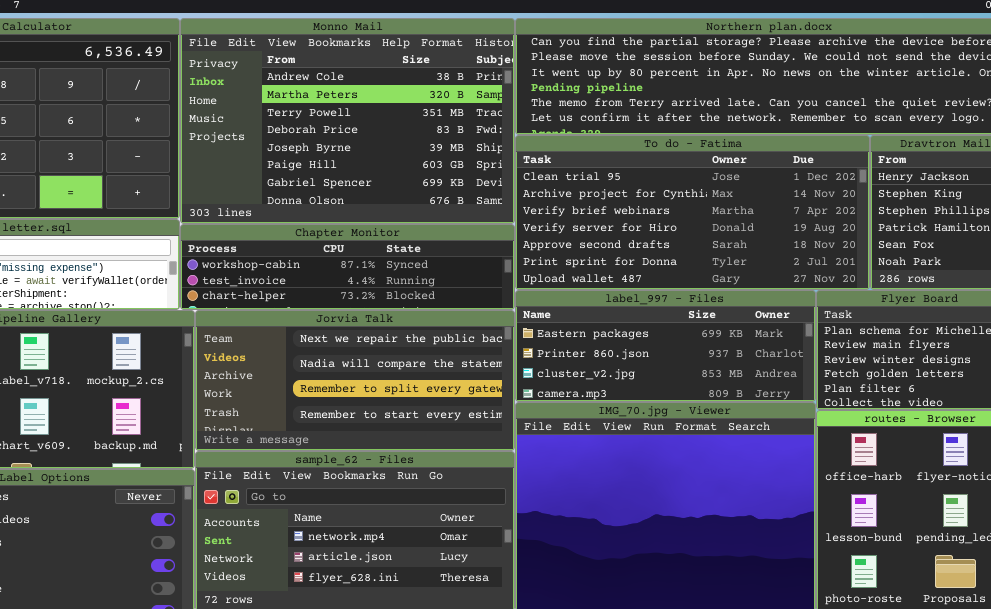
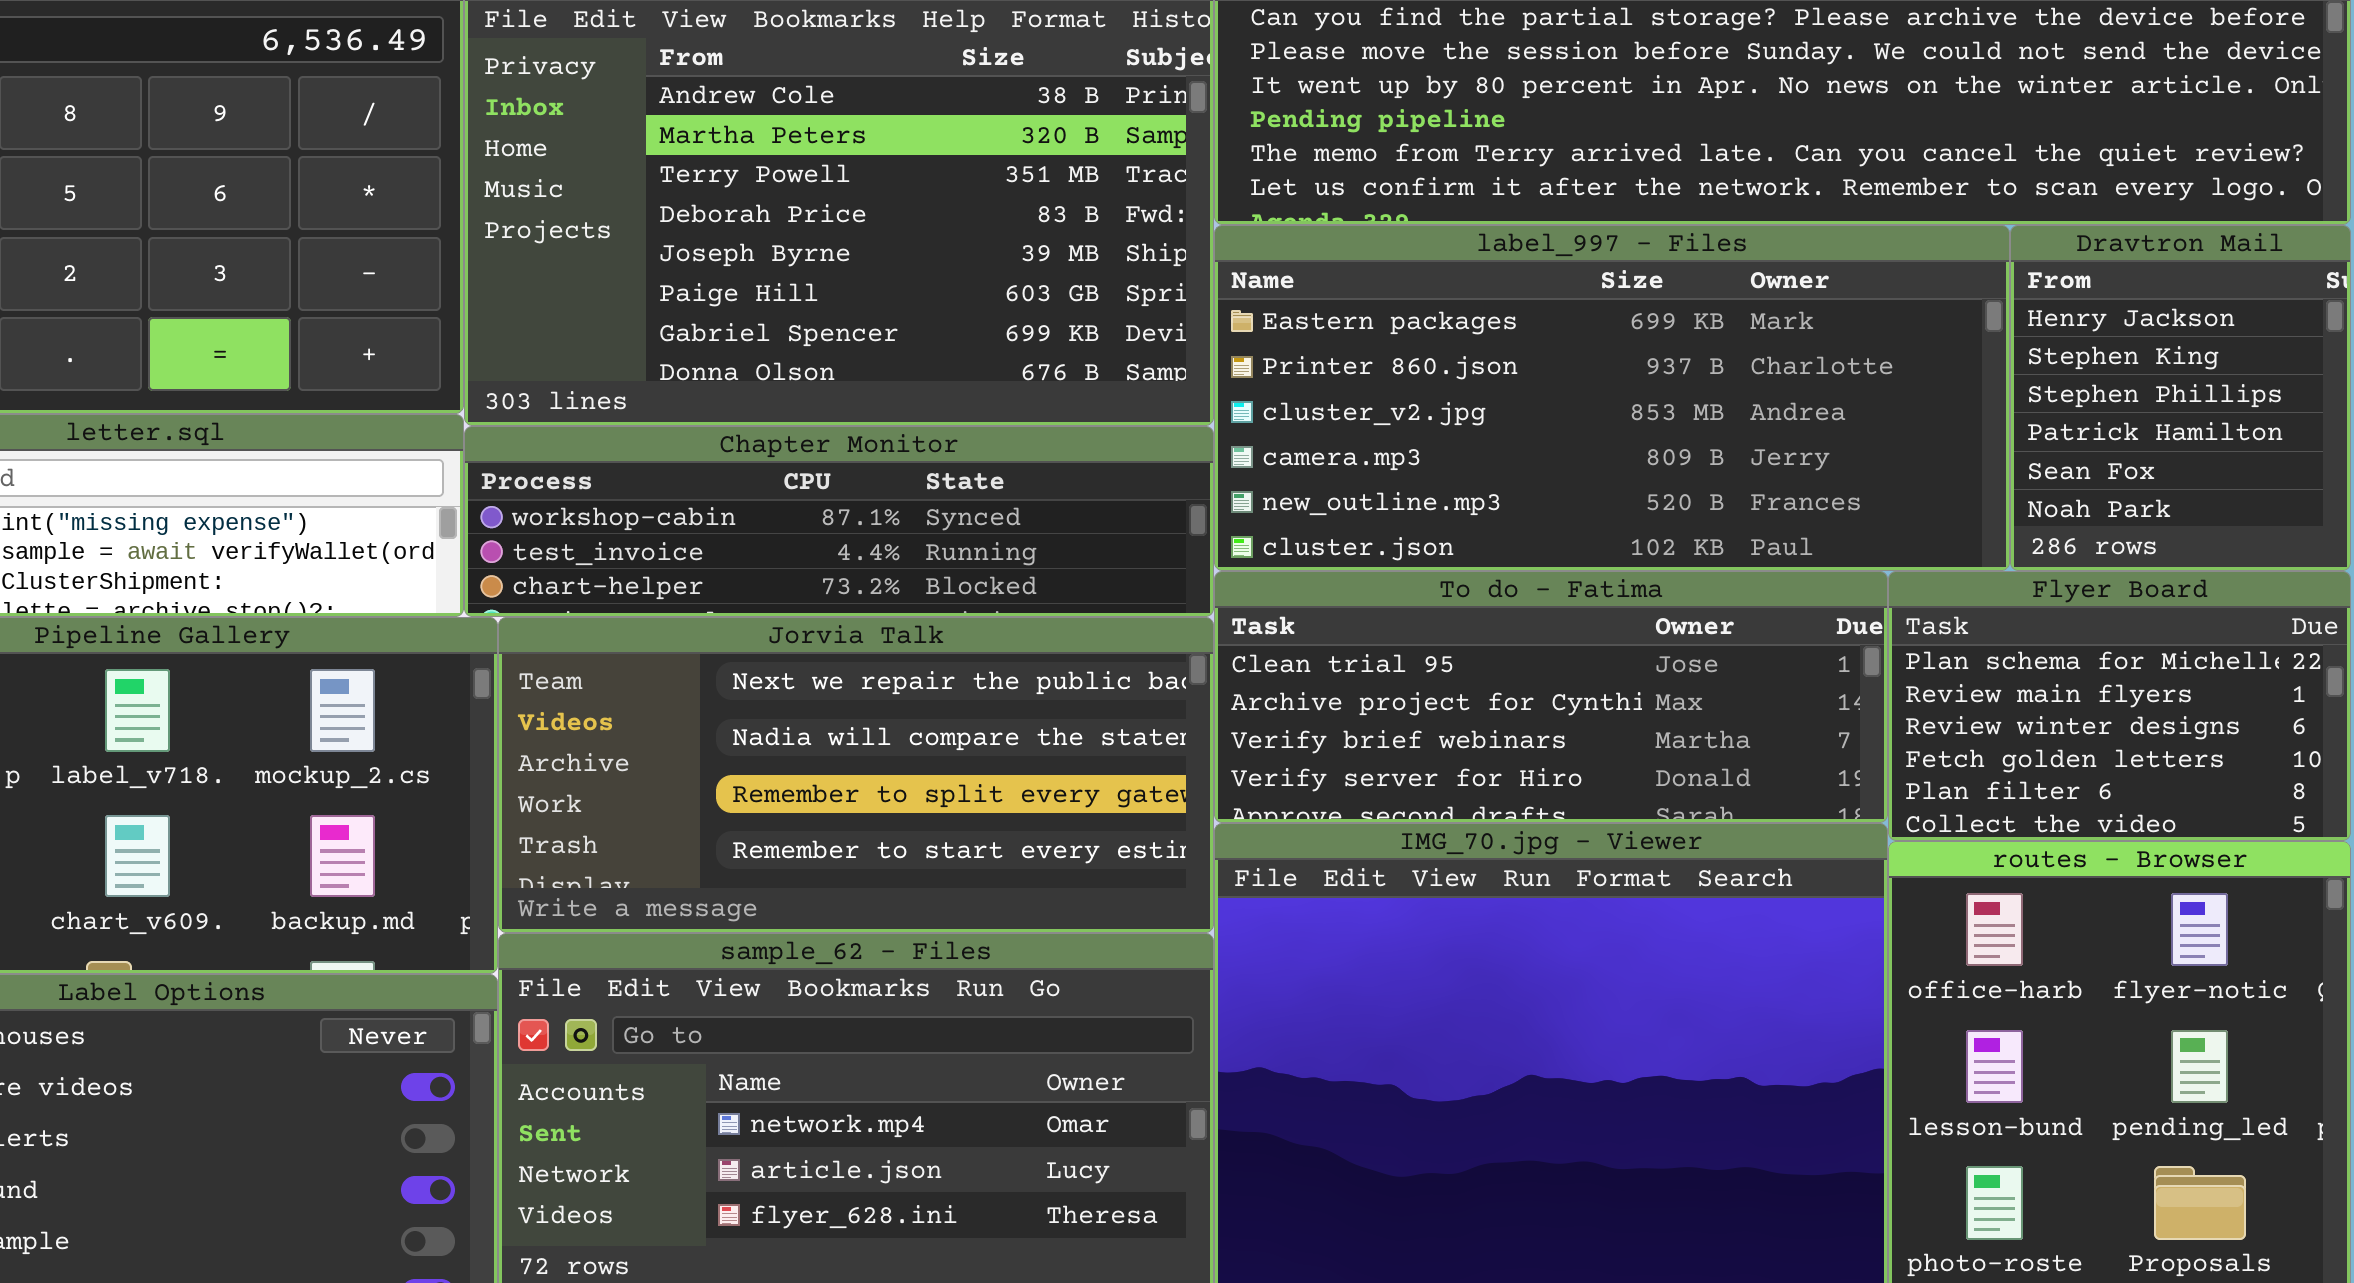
To do - Fatima: [515,135,870,290] -> [1214,571,1888,823], moved, resized
label_997 - Files: [515,290,816,402] -> [1214,225,2010,571], moved, resized

